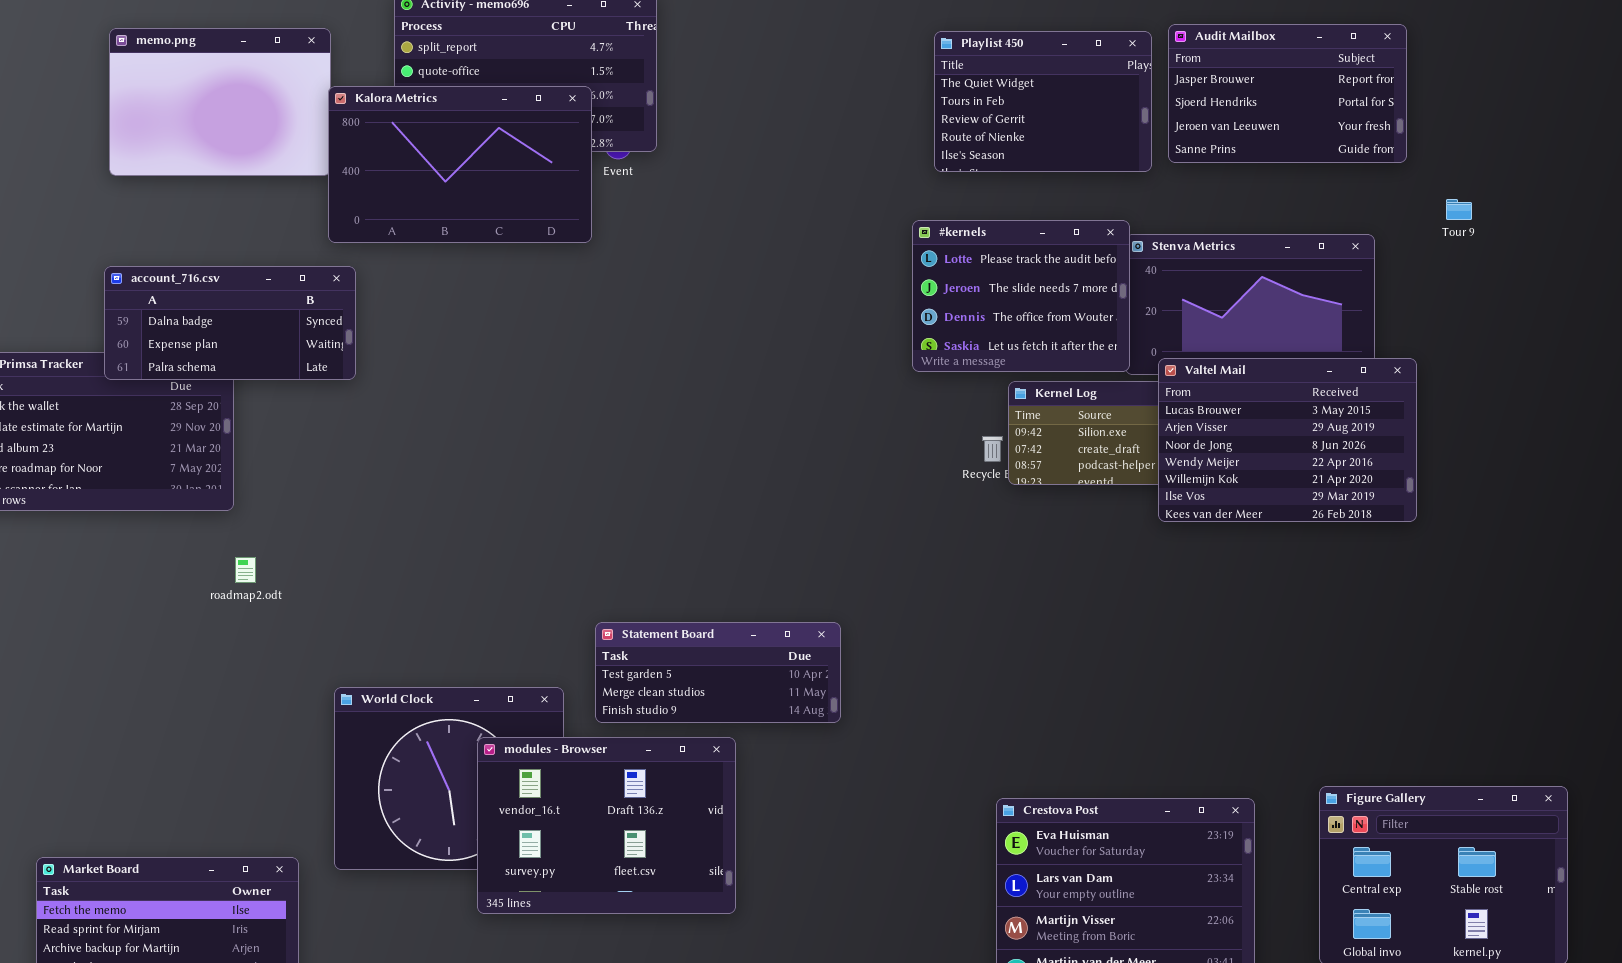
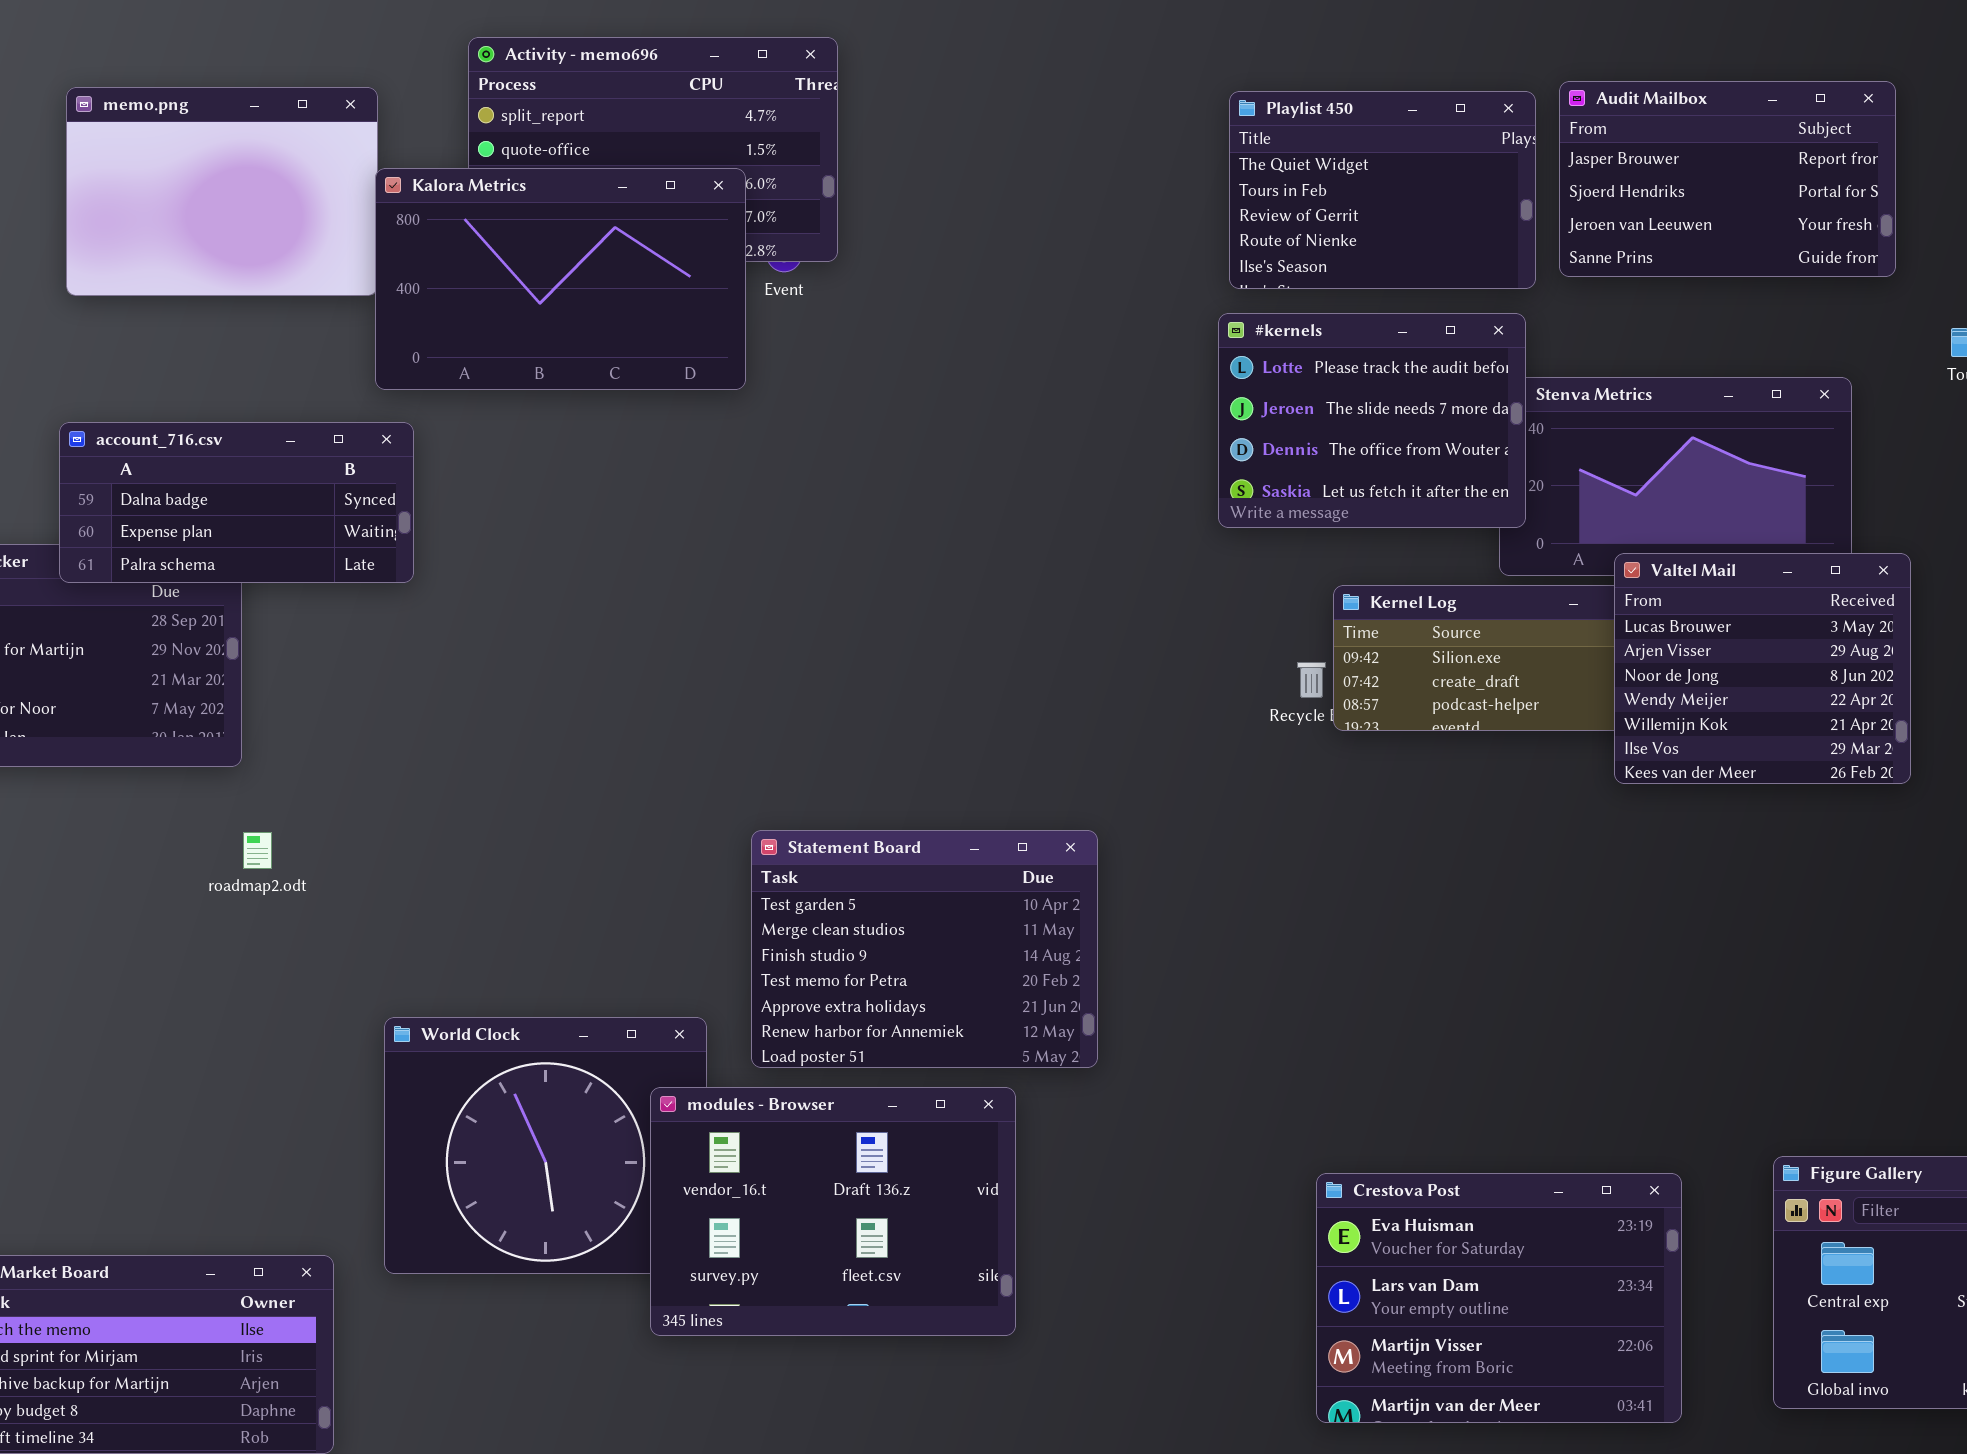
#kernels: [912,220,1130,372] -> [1218,313,1526,528], moved
Valtel Mail: [1158,358,1417,522] -> [1614,553,1911,784], resized
Statement Board: [595,622,841,723] -> [751,830,1098,1068], resized
modules - Browser: [477,737,736,914] -> [650,1087,1016,1336], moved

